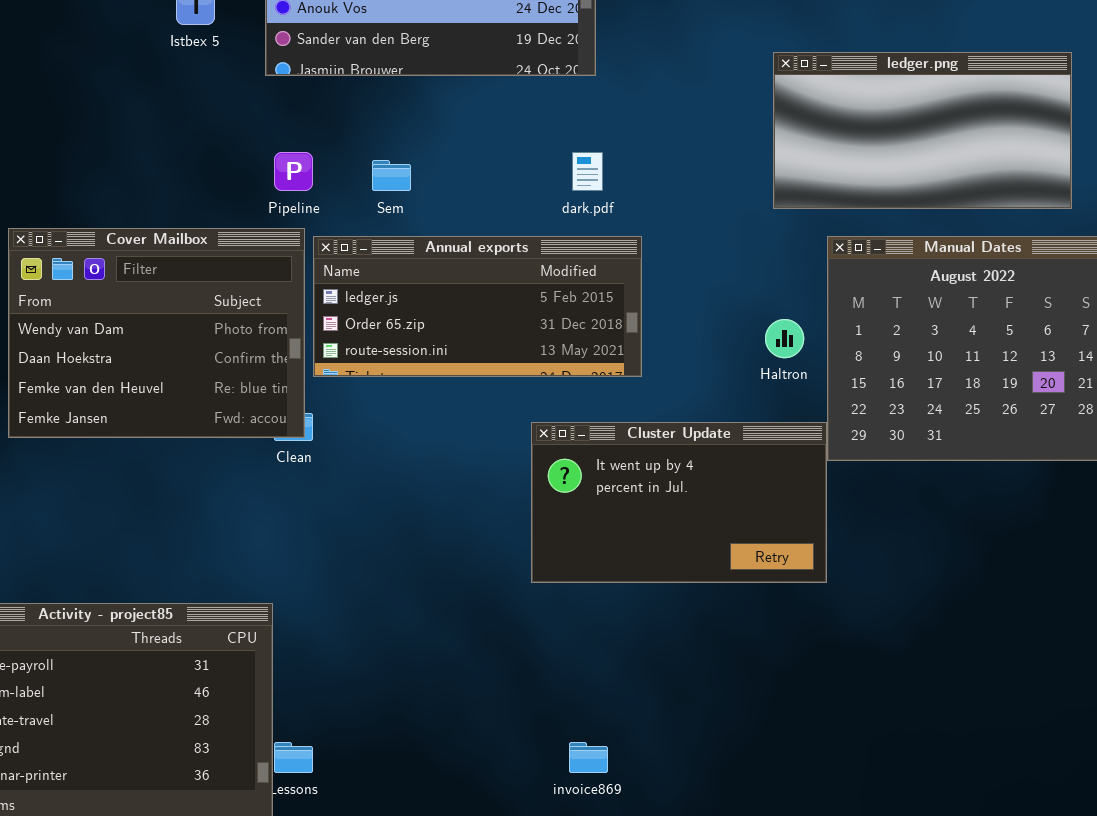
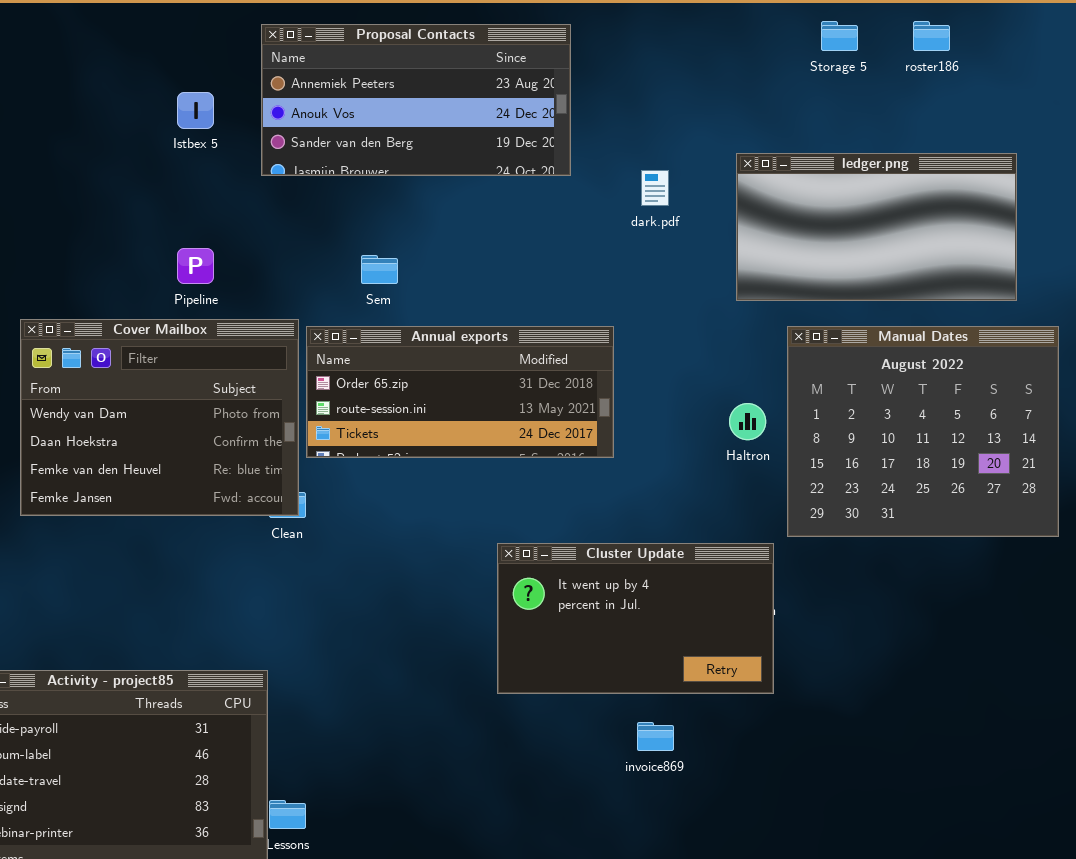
Pipeline: [274,152,313,191] -> [177,248,214,284], moved
dark.pdf: [572,152,603,191] -> [641,170,669,206], moved
Annual exports: [313,236,642,377] -> [306,326,614,458], scrolled down 1 row
Cluster Update: [531,422,827,583] -> [497,543,774,694], moved
invoice869: [569,742,608,773] -> [637,722,674,751], moved

